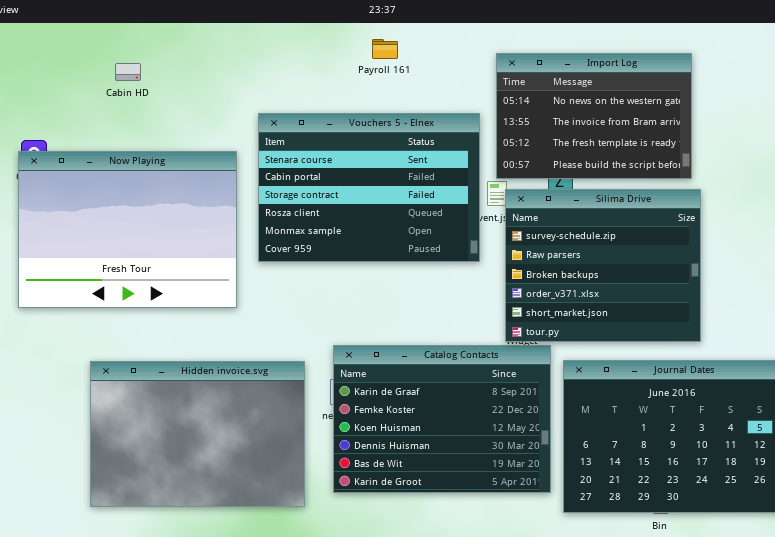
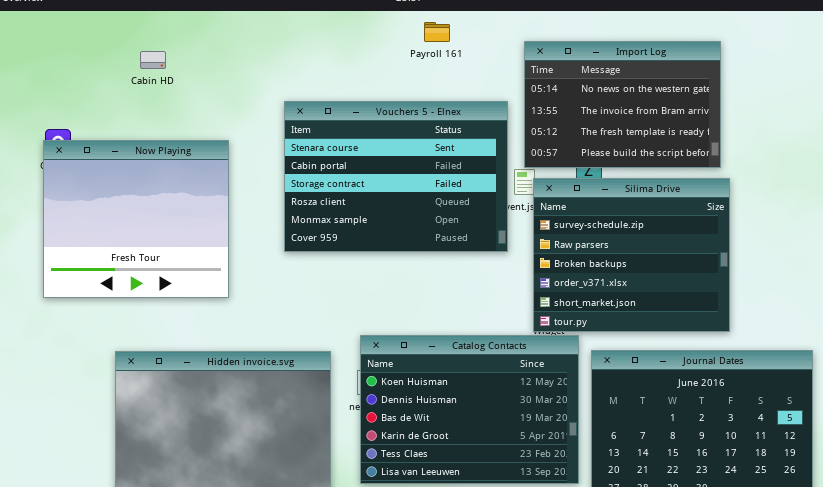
Payroll 161: [372,39,398,59] -> [424,22,450,42], moved
Now Playing: [18,151,237,308] -> [43,140,229,298], resized
Catalog Contacts: [333,345,551,493] -> [360,335,579,484], scrolled down 2 rows

